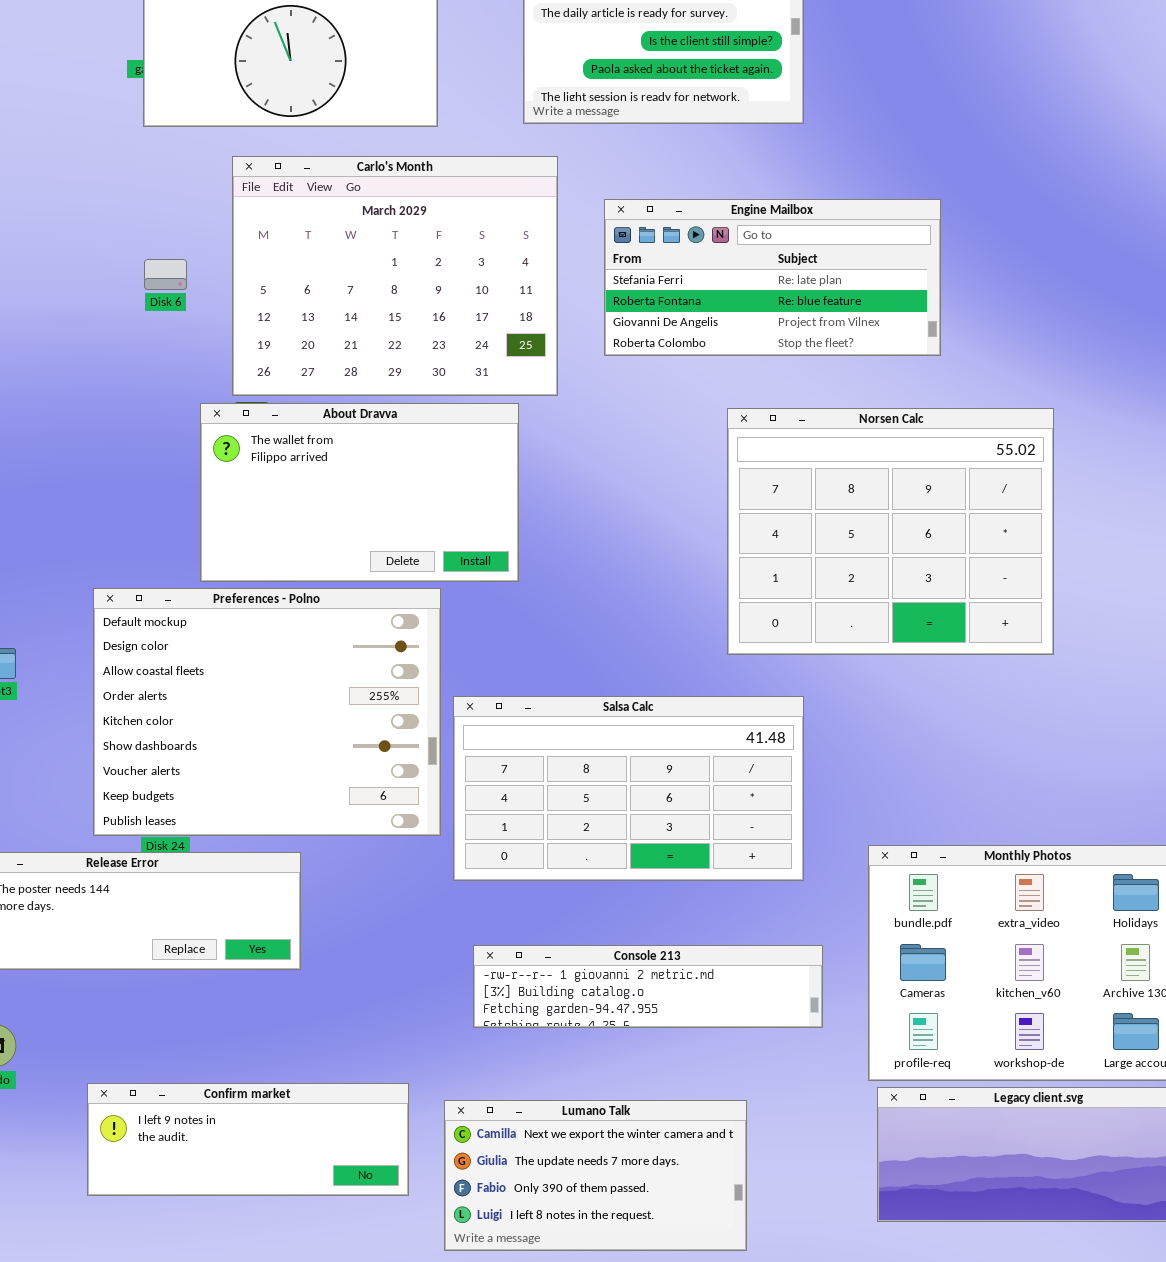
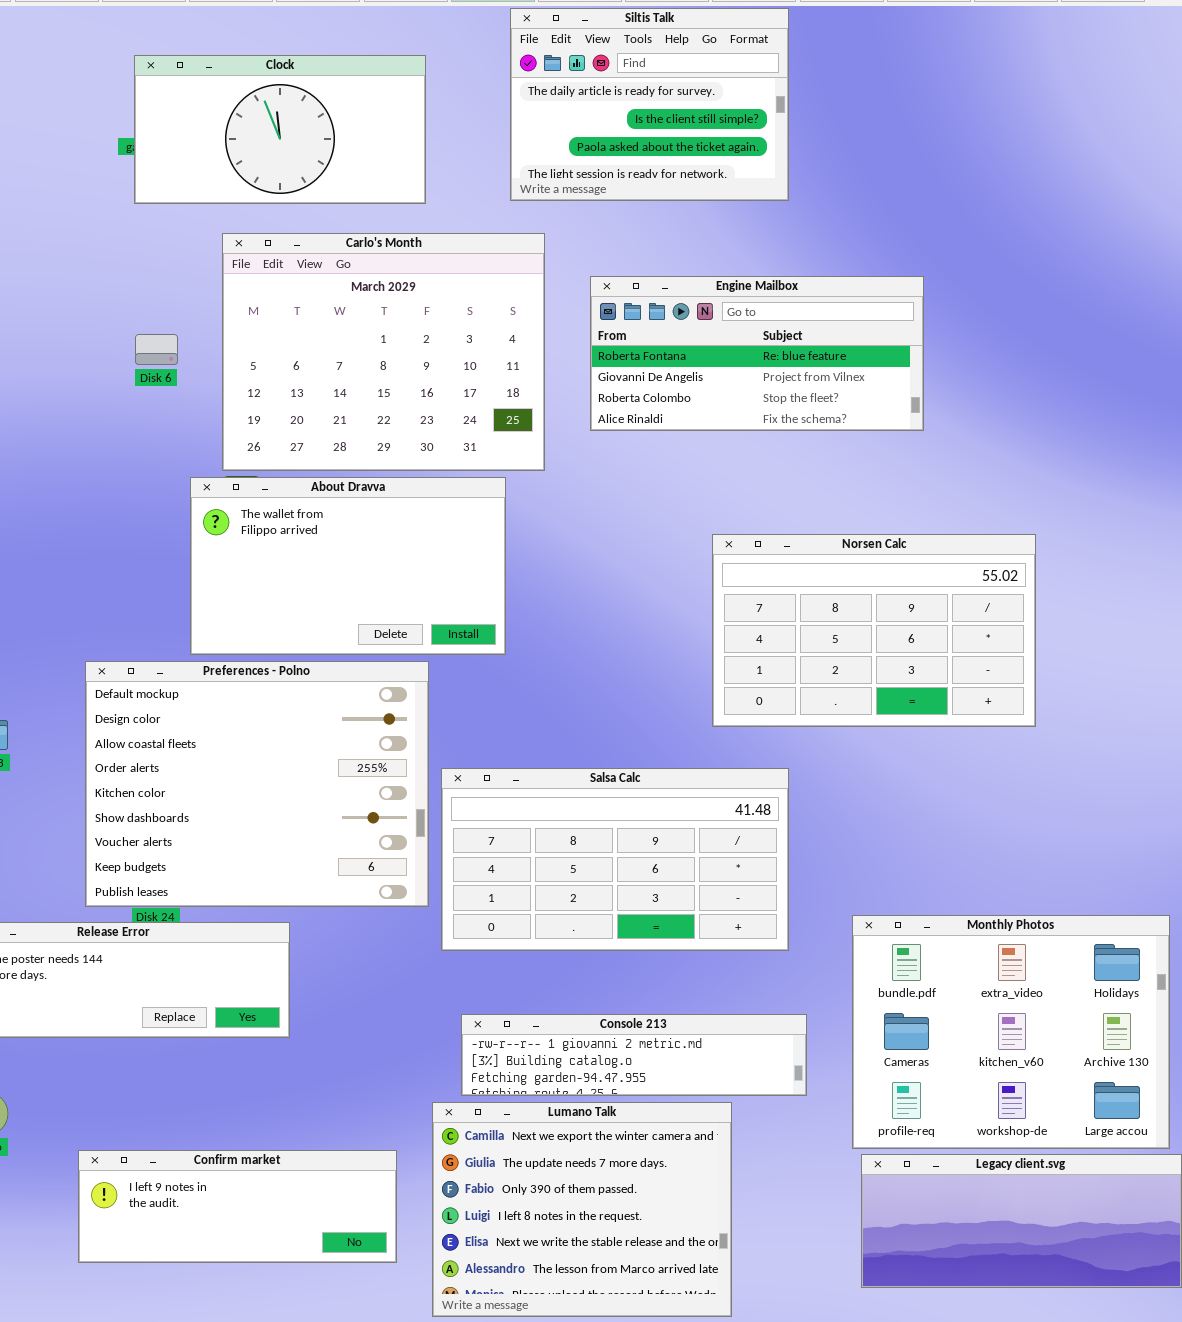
Engine Mailbox: [604,199,941,356] -> [590,276,924,431], scrolled down 1 row
Norsen Calc: [727,408,1054,655] -> [712,534,1036,727], resized
Lumano Talk: [444,1100,747,1251] -> [432,1102,732,1317], resized

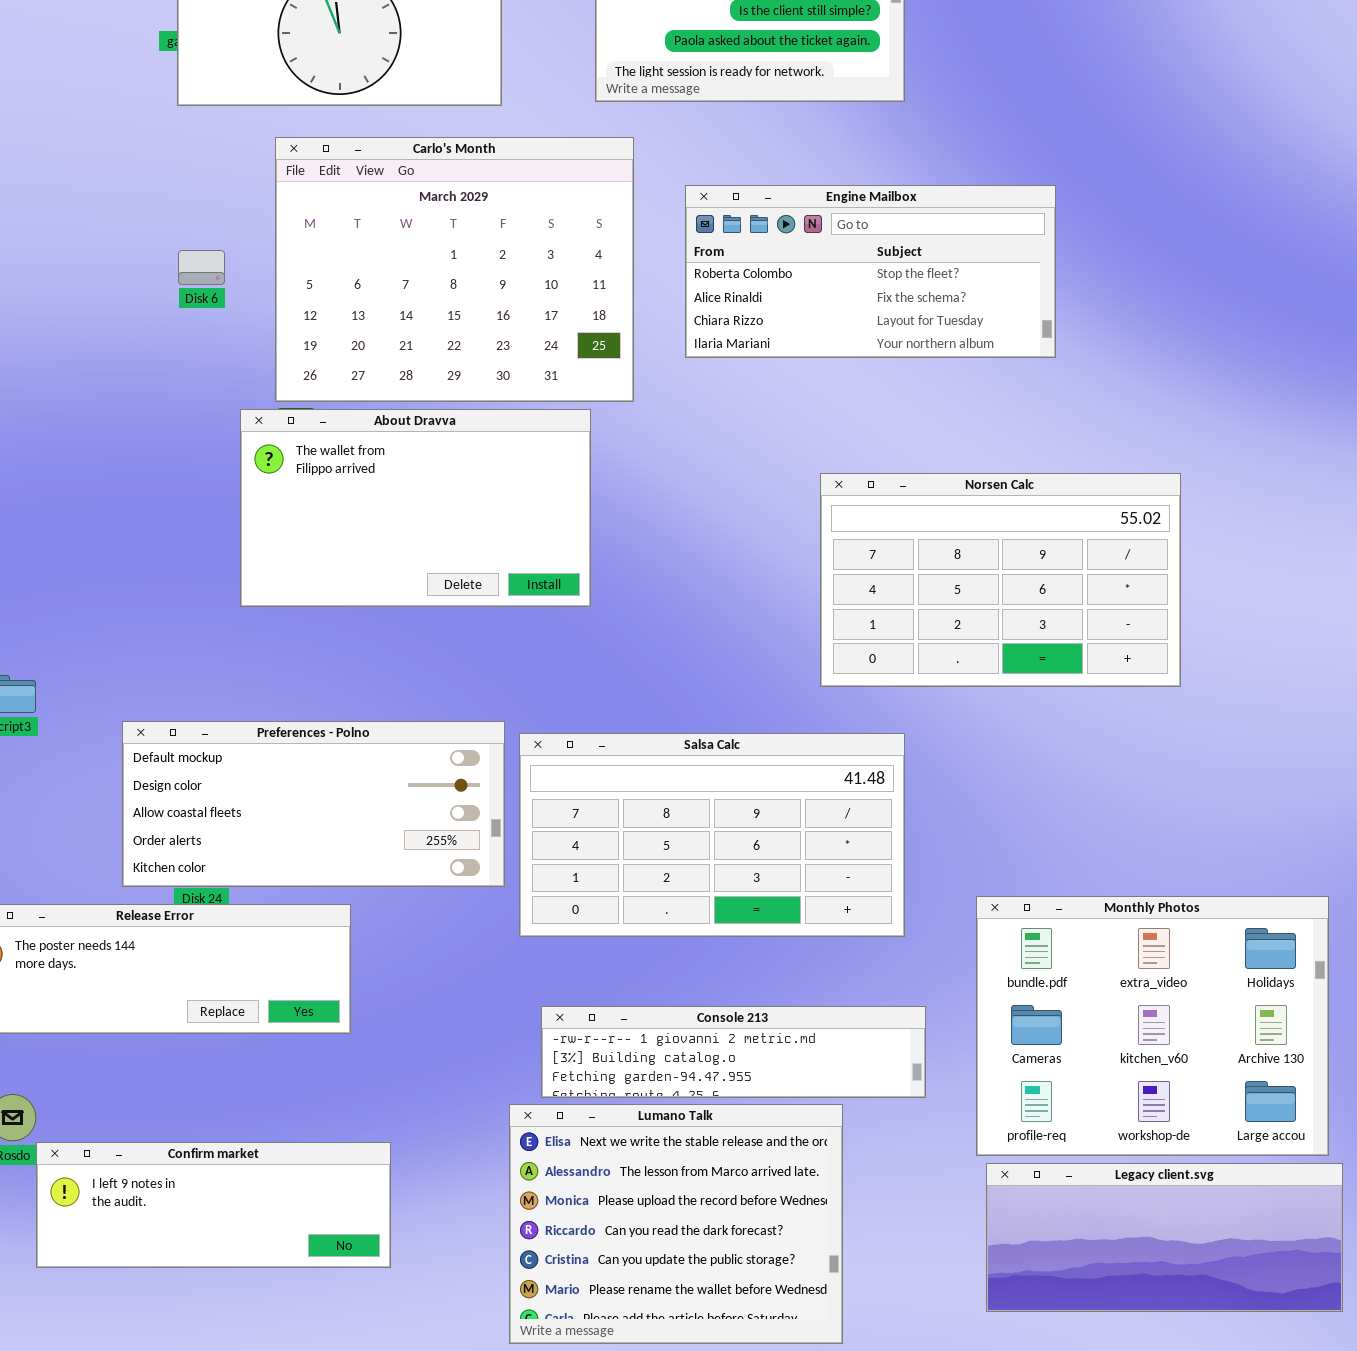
Engine Mailbox: [590,276,924,431] -> [685,185,1056,358], scrolled down 2 rows
Preferences - Polno: [85,661,429,907] -> [122,721,505,887], resized
Lumano Talk: [432,1102,732,1317] -> [509,1104,843,1344], scrolled down 4 rows
Confirm market: [78,1150,397,1263] -> [36,1142,391,1268], moved

